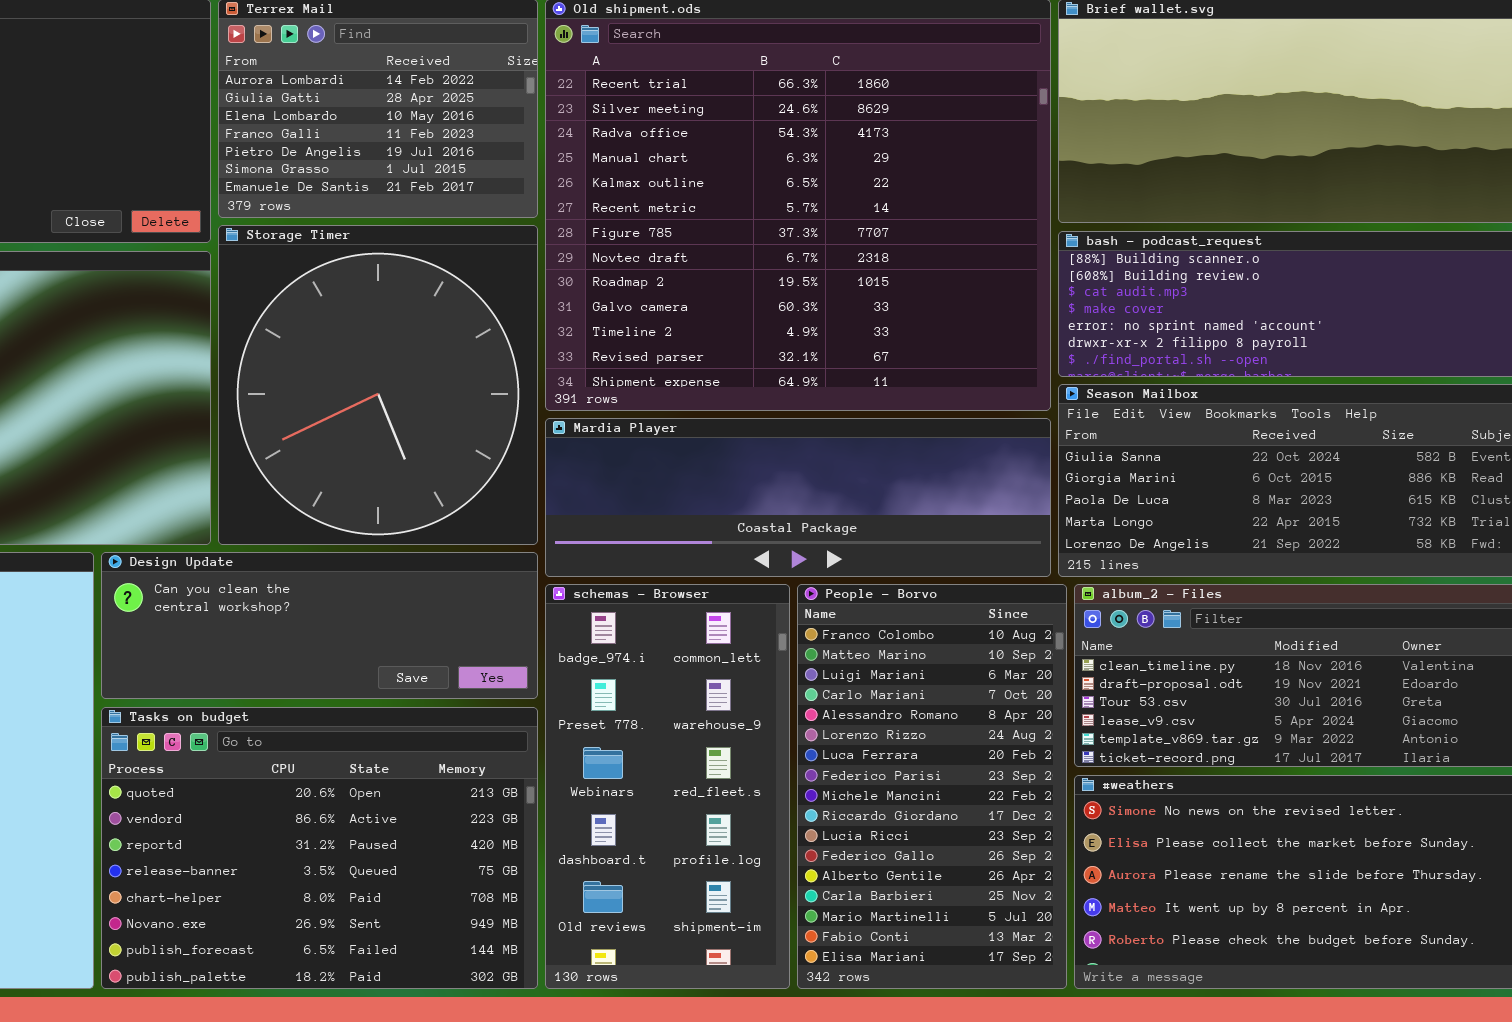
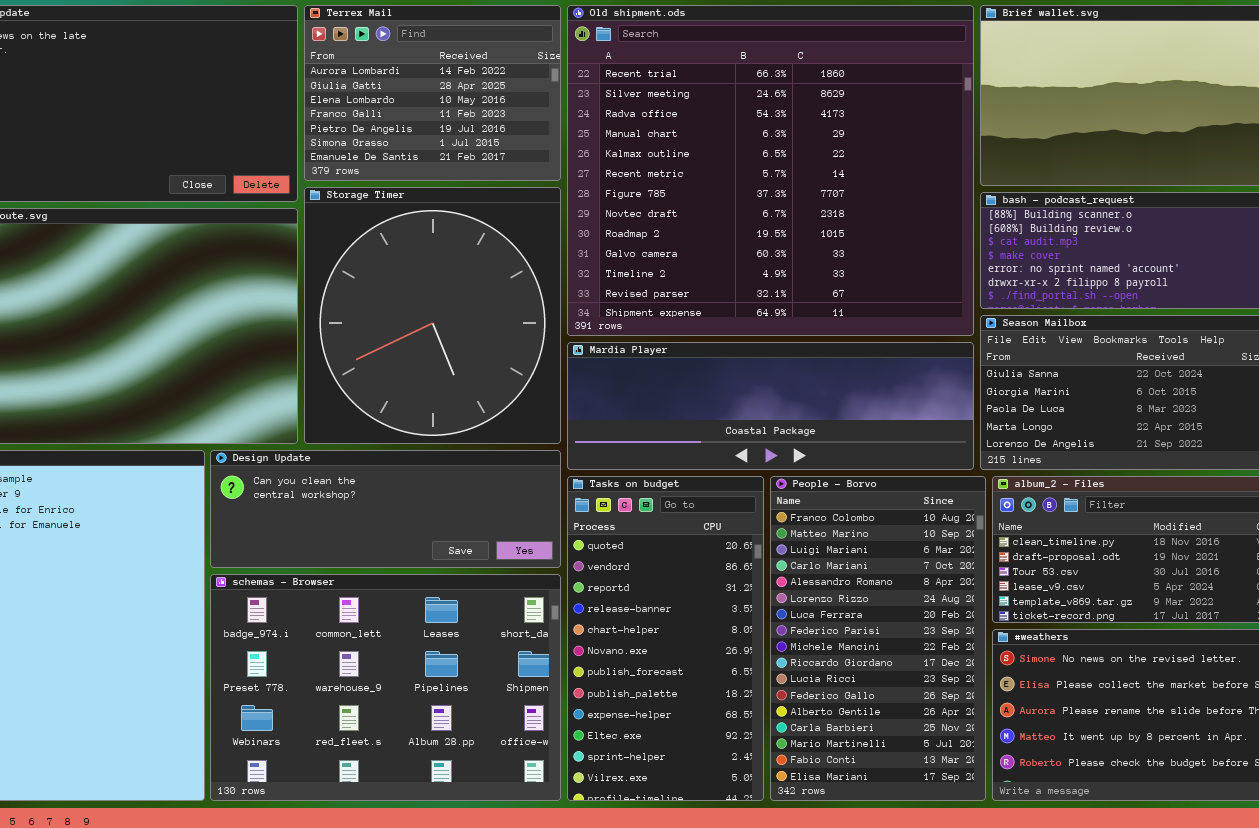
schemas - Browser: [545,584,790,989] -> [210,574,561,801], moved, resized
Tasks on budget: [101,707,538,989] -> [567,476,764,801], moved, resized

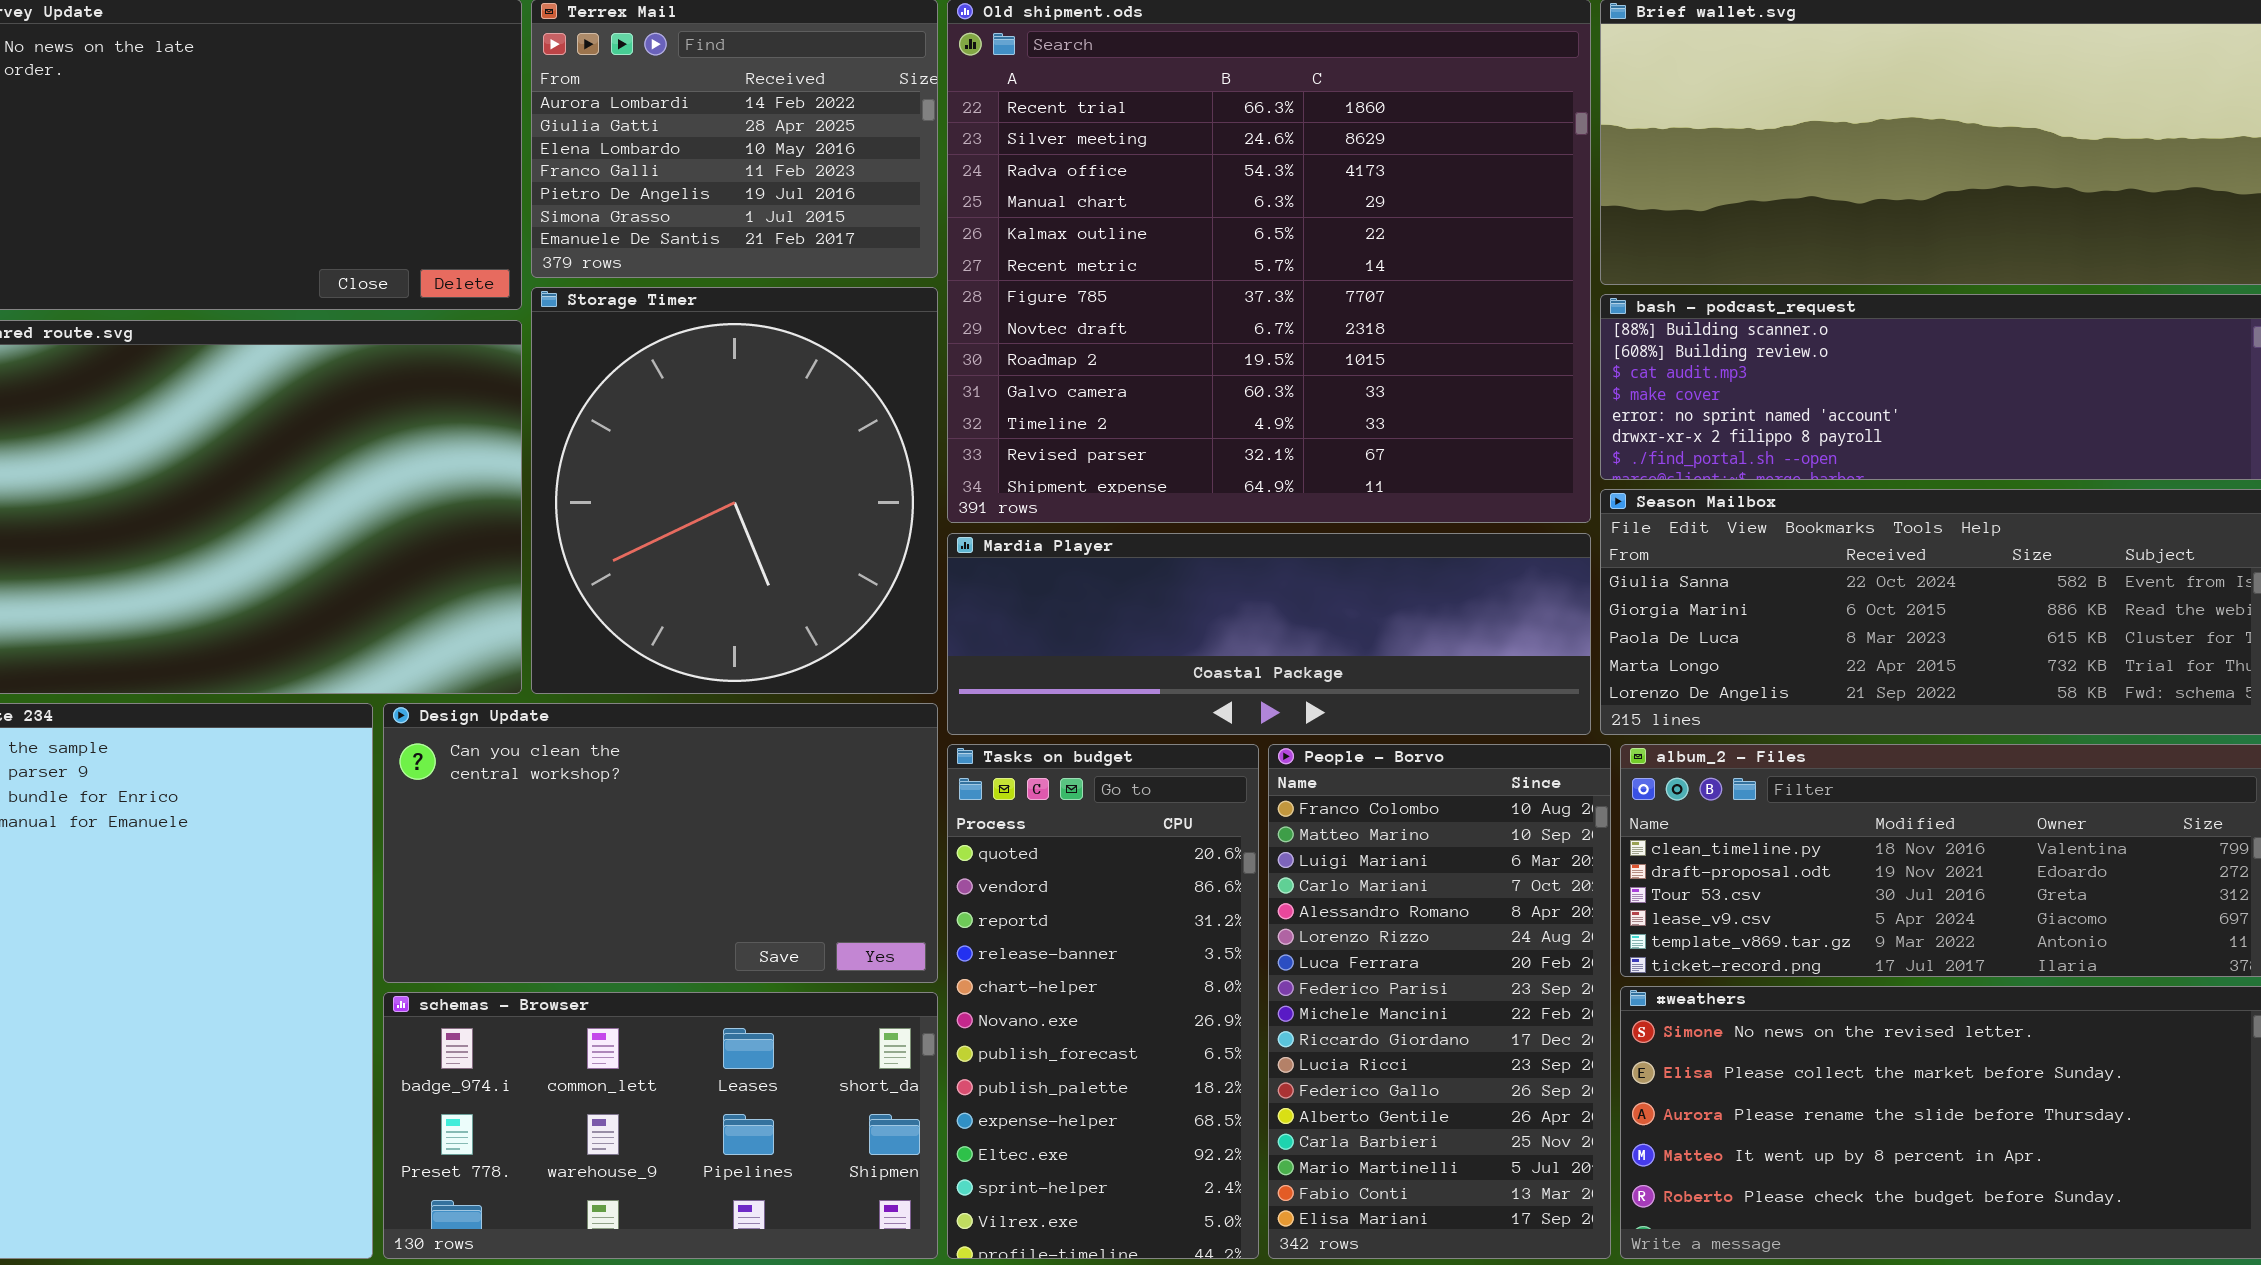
Design Update: [210,450,561,568] -> [383,703,938,983], resized
schemas - Browser: [210,574,561,801] -> [383,992,938,1259], resized

